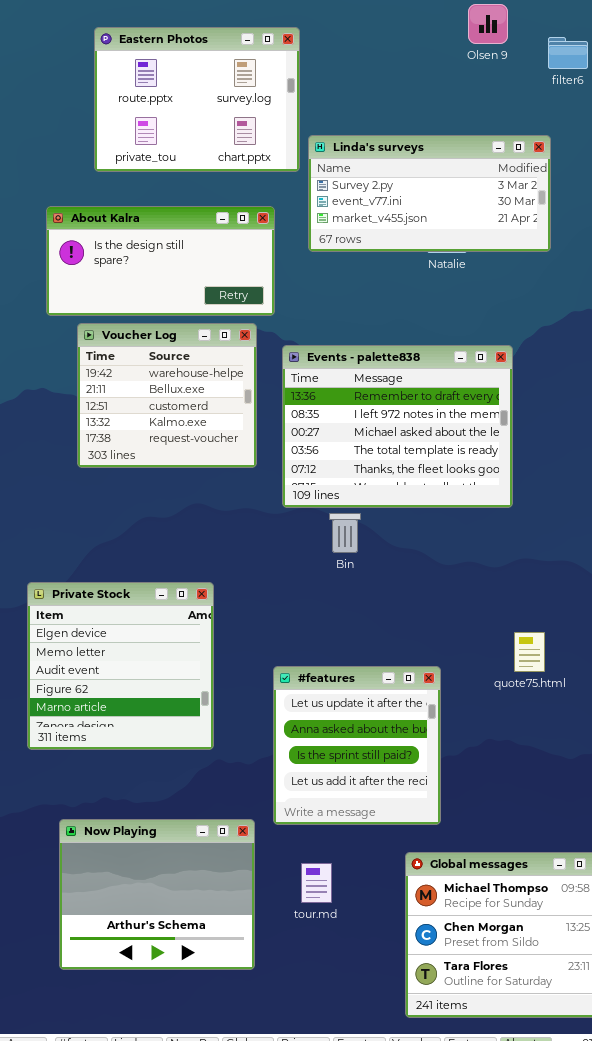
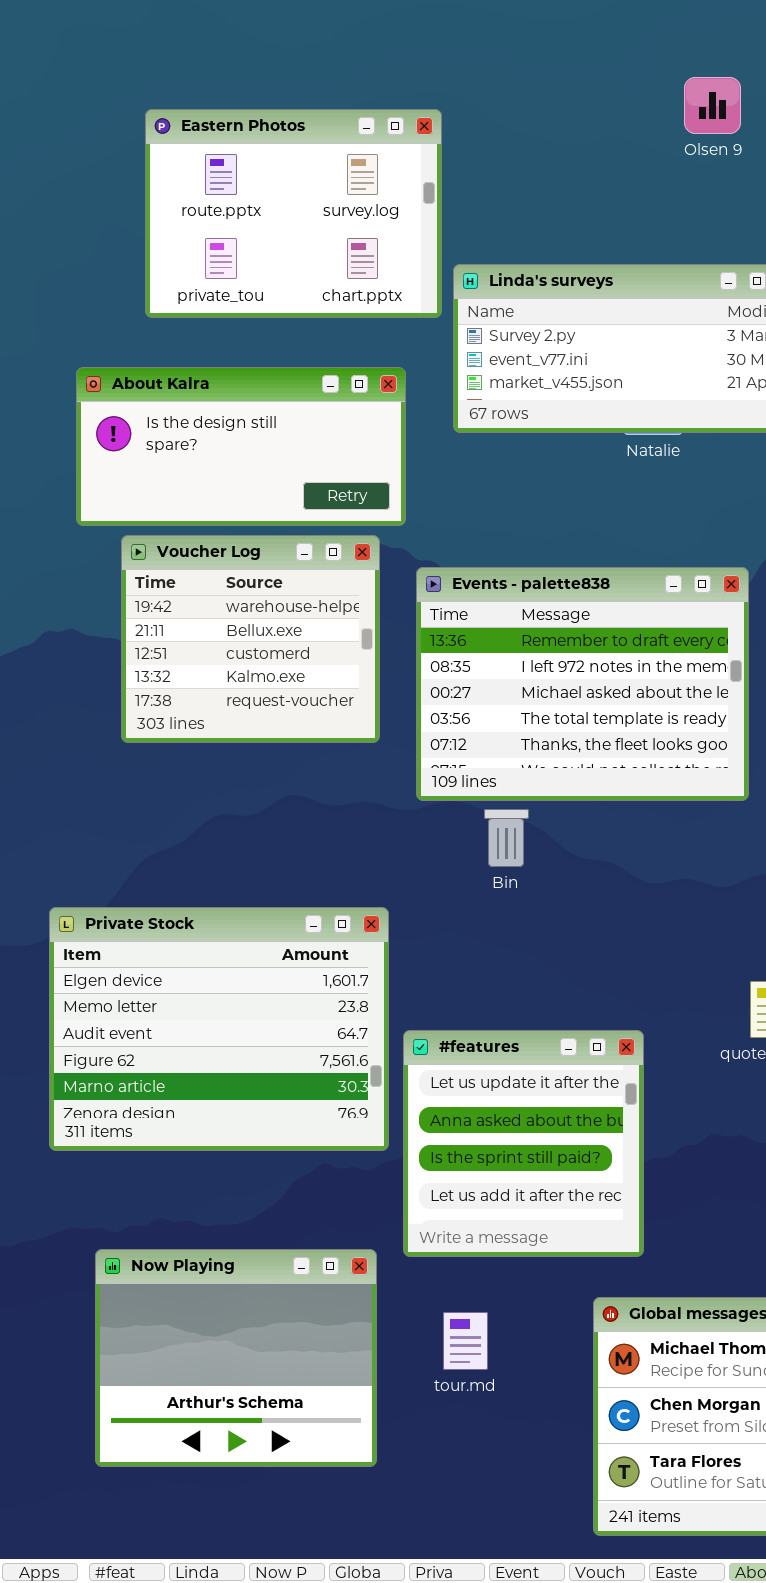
Private Stock: [27,582,214,750] -> [49,907,389,1151], resized

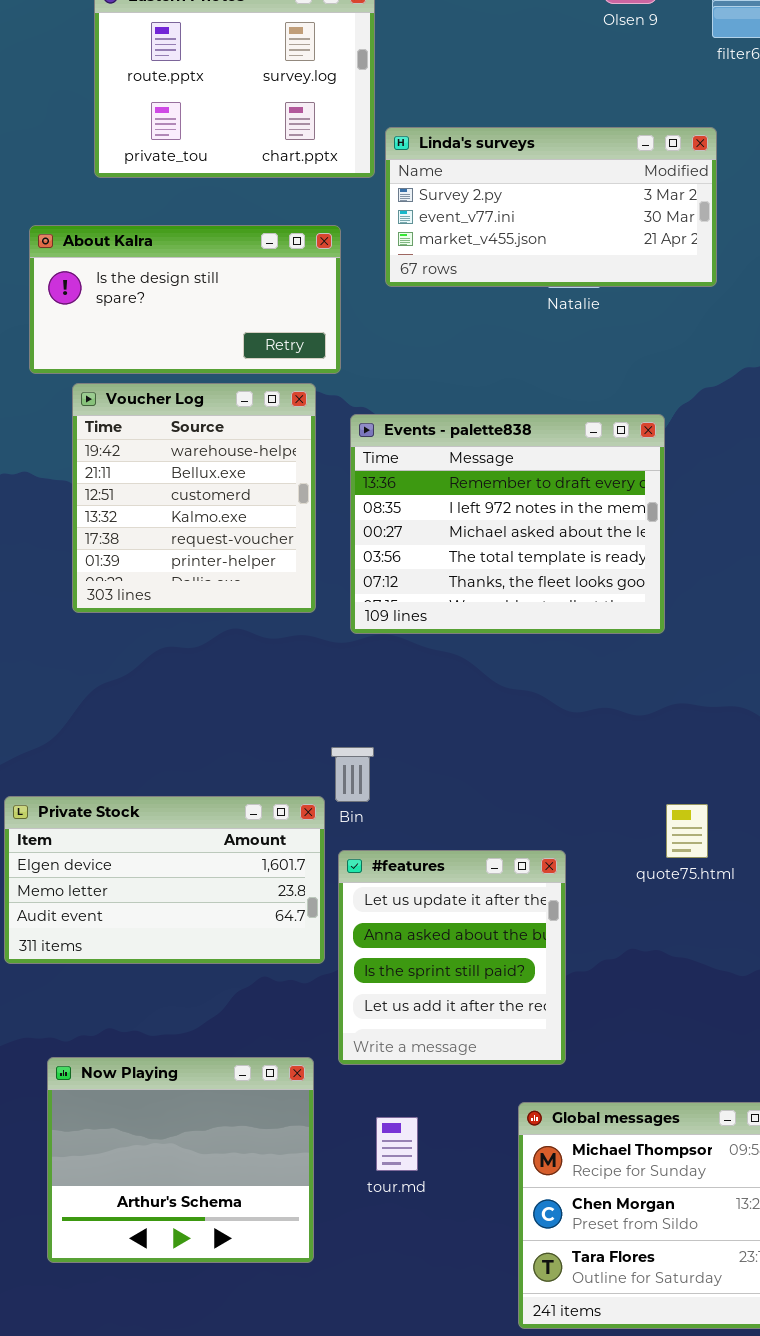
Voucher Log: [121,535,380,743] -> [72,383,316,613], resized
Bin: [484,809,529,867] -> [331,747,374,802], moved
Private Stock: [49,907,389,1151] -> [4,796,325,964], resized

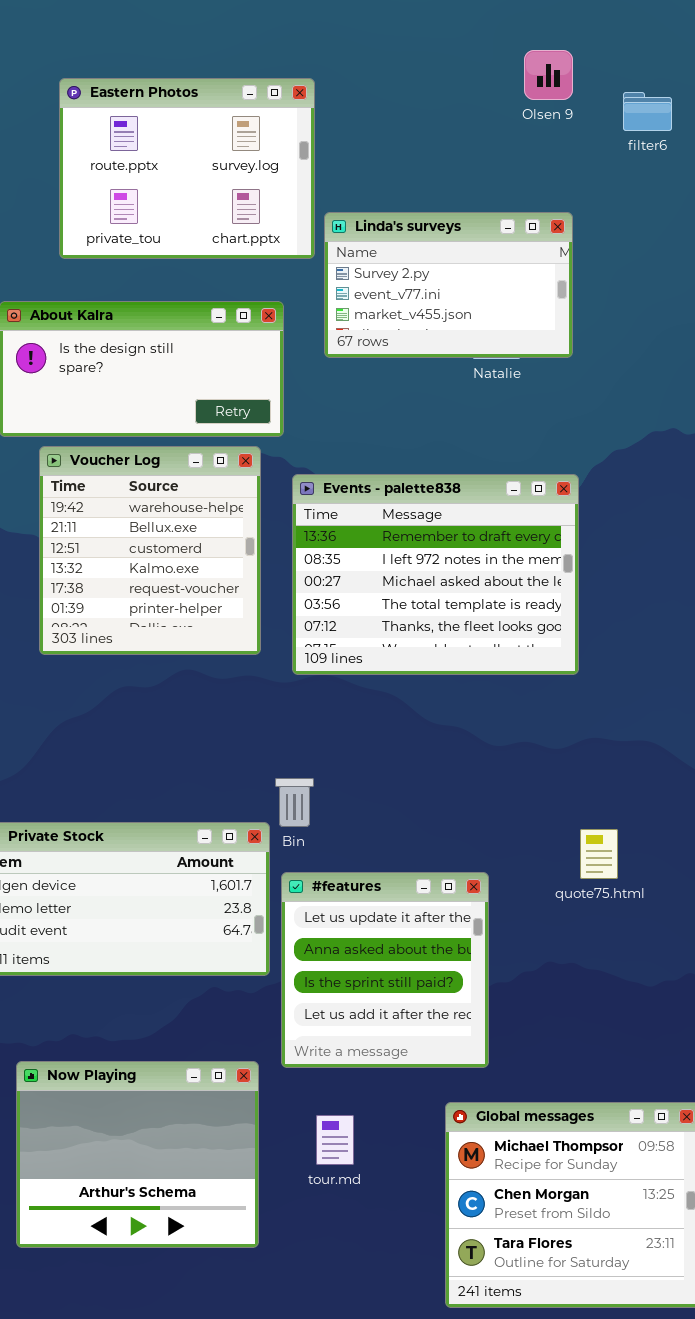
Linda's surveys: [385,127,717,287] -> [324,212,573,358], resized

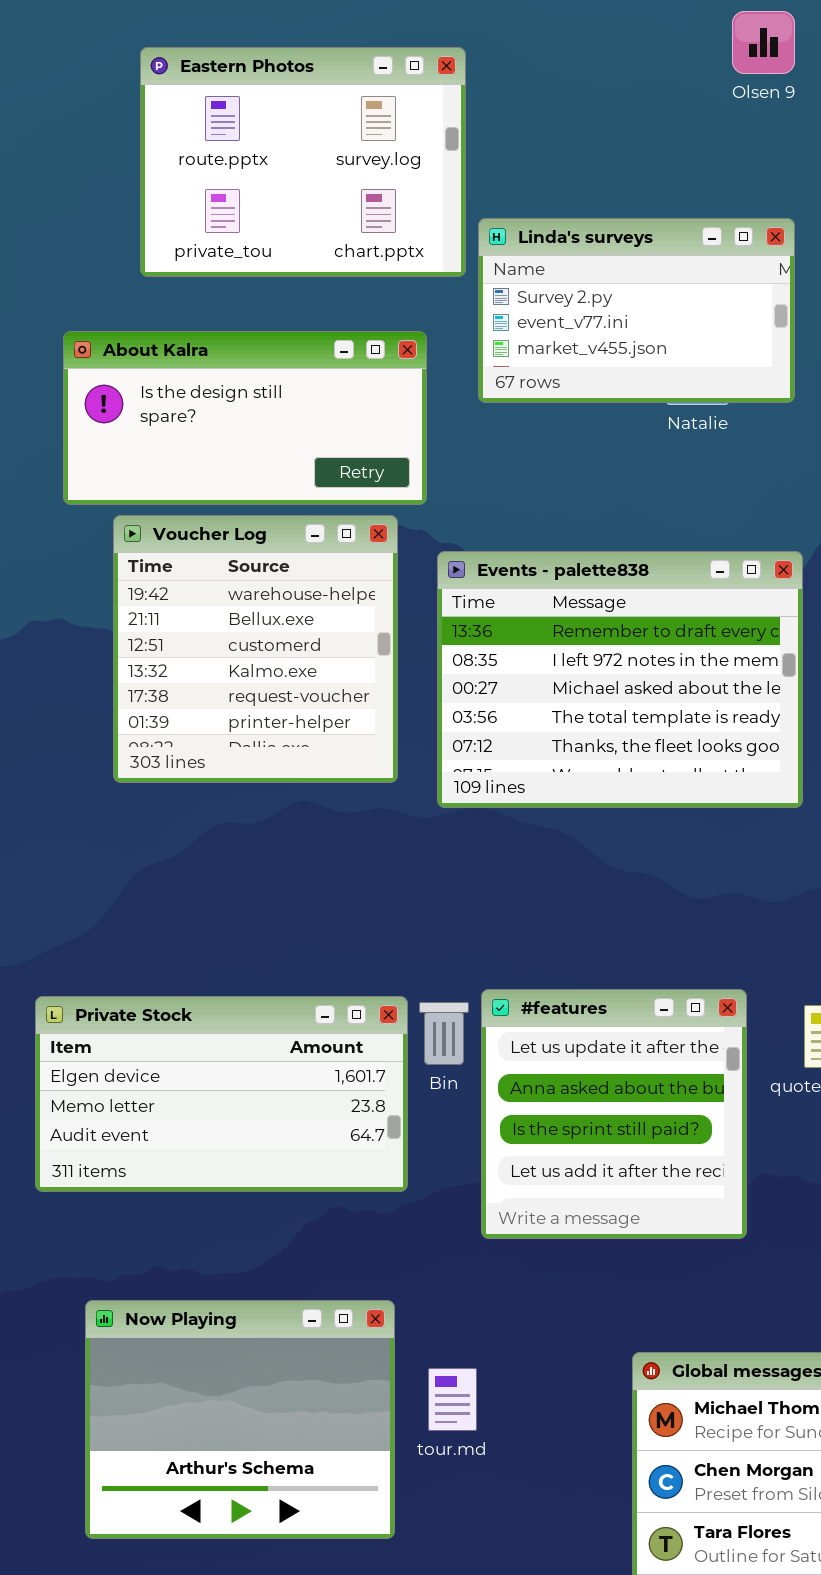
Bin: [275,778,314,827] -> [419,1002,469,1065], moved
#features: [281,872,489,1068] -> [481,989,747,1239], moved
tour.md: [316,1115,354,1165] -> [428,1368,477,1431], moved

